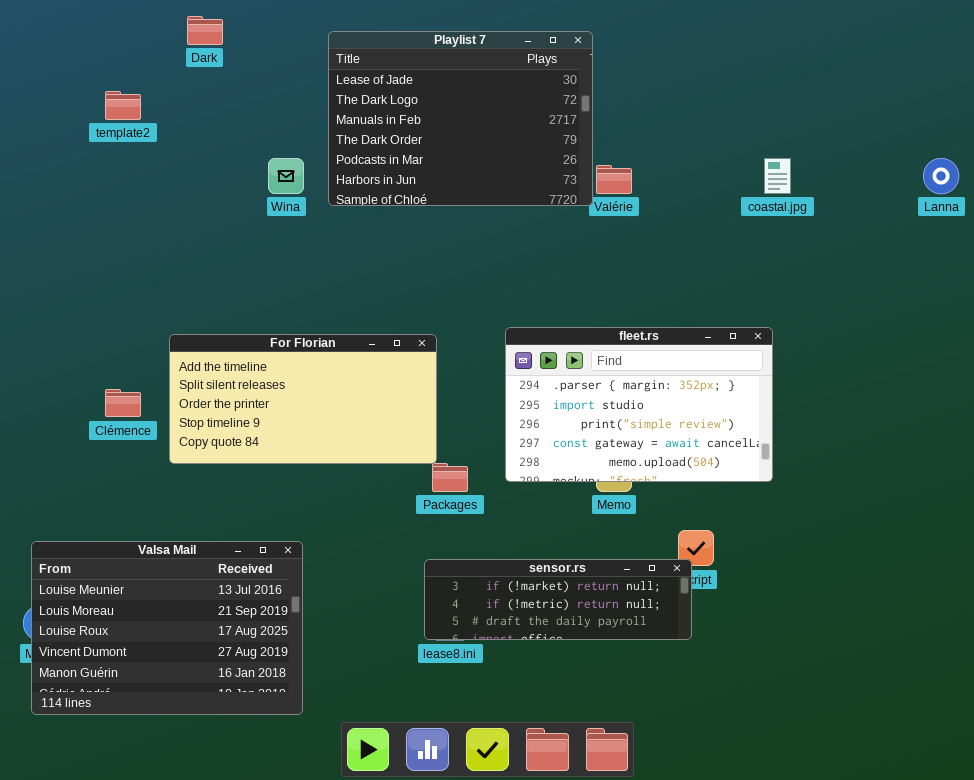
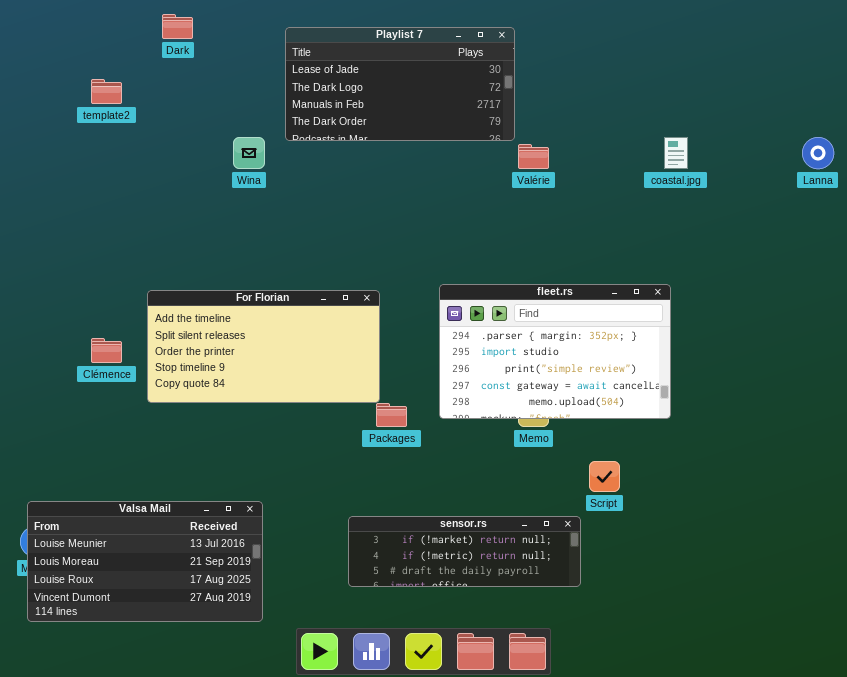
Playlist 7: [328,31,593,206] -> [285,27,515,141], resized
Valsa Mail: [31,541,303,715] -> [27,501,263,622], resized
sensor.rs: [424,559,692,640] -> [348,516,581,587], moved

